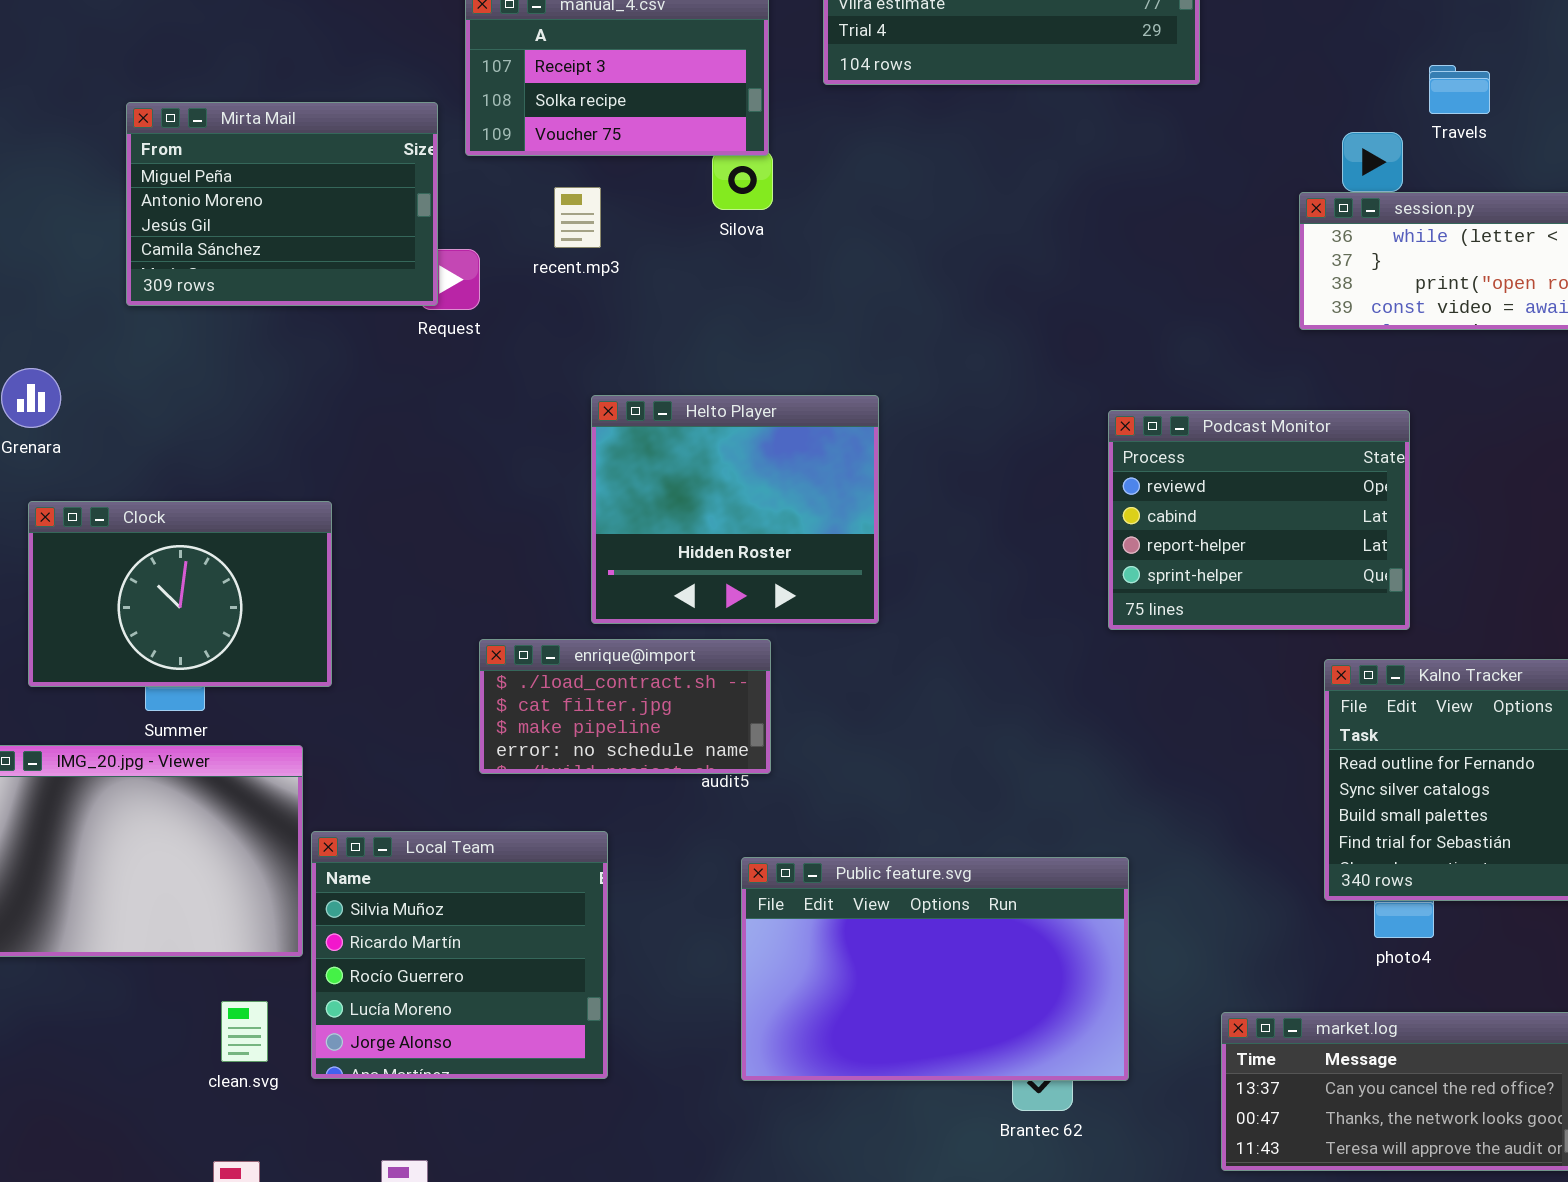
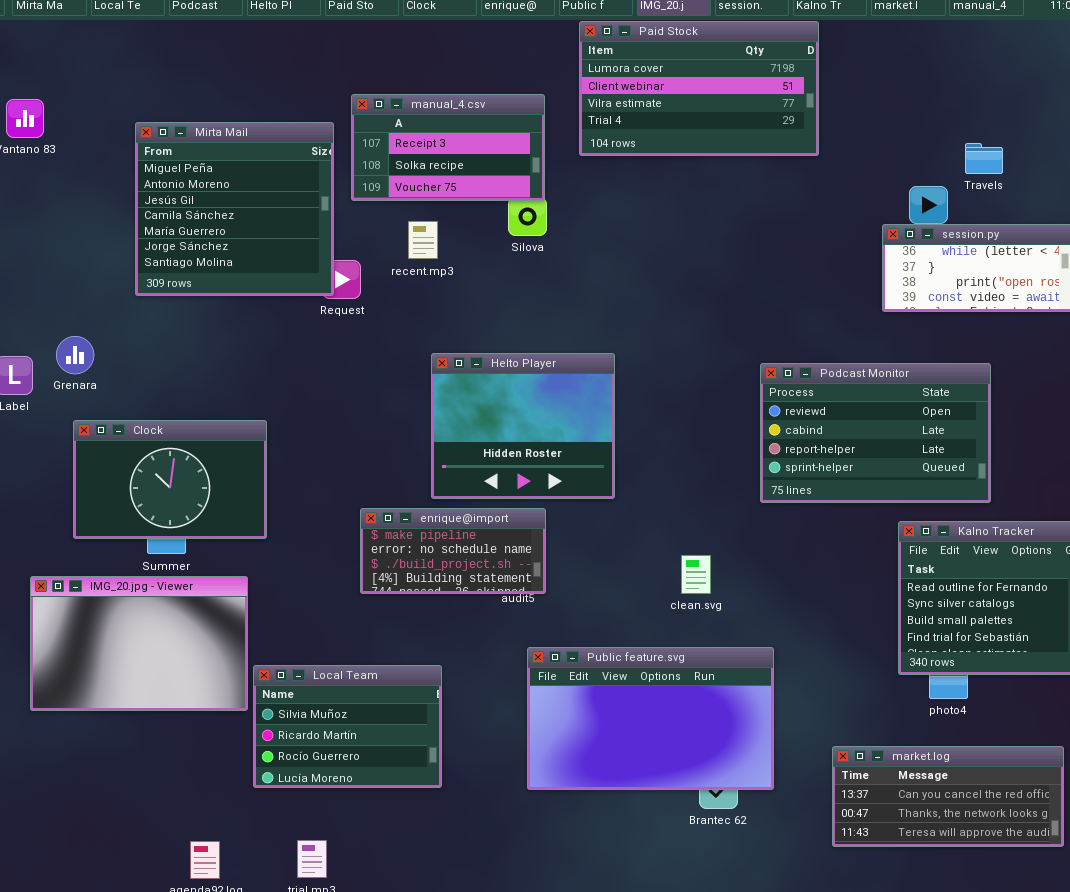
Mirta Mail: [126,102,438,306] -> [135,122,334,296], resized
Podcast Monitor: [1108,410,1410,630] -> [760,363,991,503], resized
enrique@import: [479,639,771,774] -> [360,508,546,594], scrolled down 2 rows
Local Team: [311,831,608,1079] -> [253,665,442,788], resized
clean.svg: [221,1001,268,1062] -> [681,555,711,594], moved

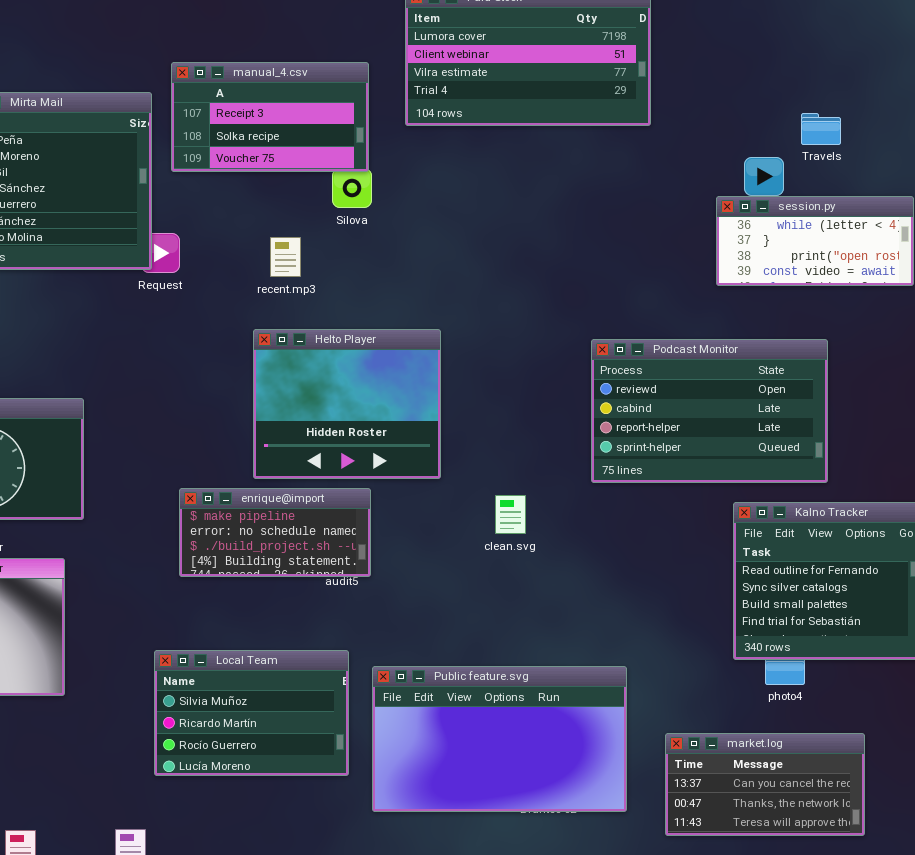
recent.mp3: [408,221,438,259] -> [270,237,301,277], moved
clean.svg: [681,555,711,594] -> [495,495,526,534], moved
Public feature.svg: [527,647,774,790] -> [372,666,627,812], moved
Local Team: [253,665,442,788] -> [154,650,349,776], moved
market.log: [832,746,1064,847] -> [665,733,865,836], resized

